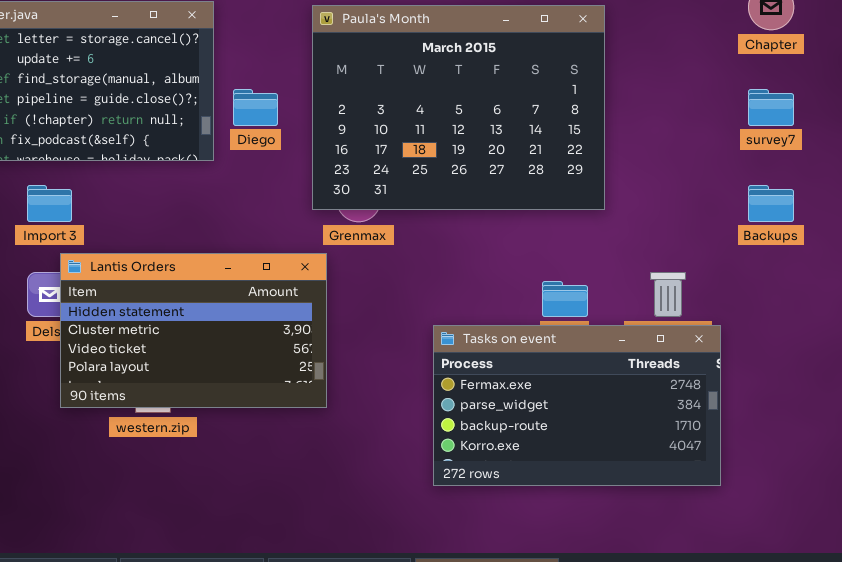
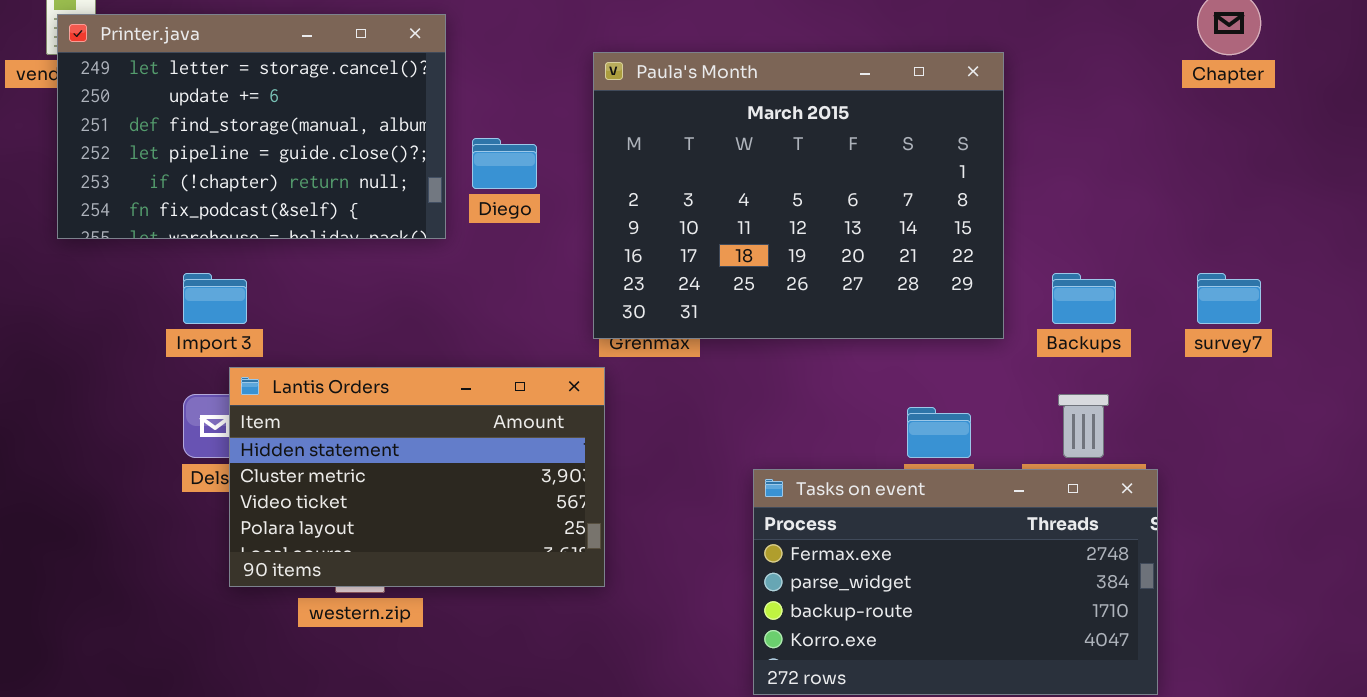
Paula's Month: [312,5,605,210] -> [593,52,1004,339], moved
survey7: [748,89,794,126] -> [1197,273,1261,324], moved
Backups: [748,185,794,222] -> [1052,273,1116,324], moved

